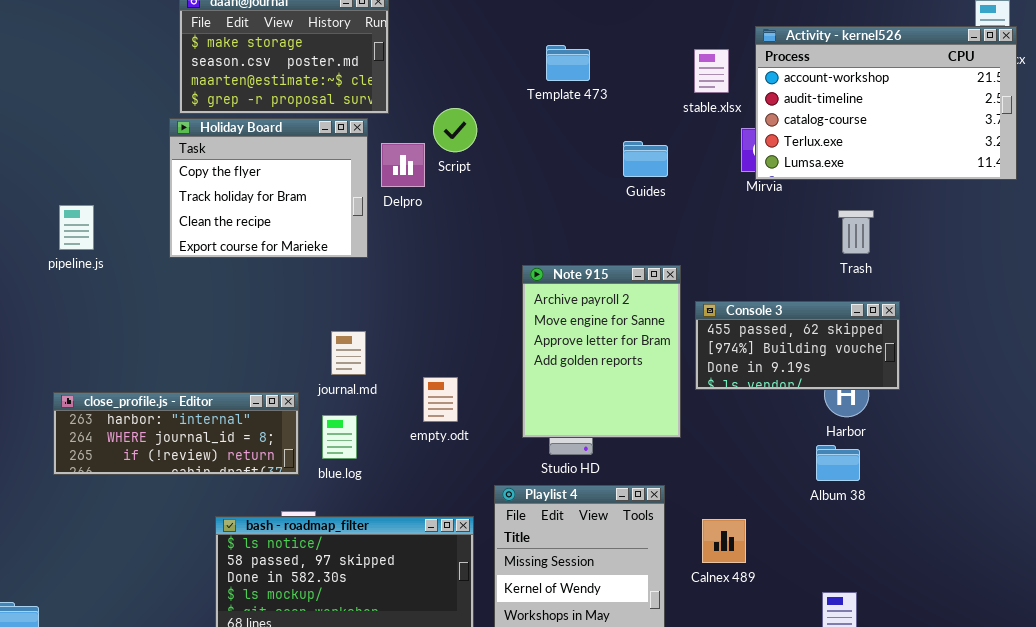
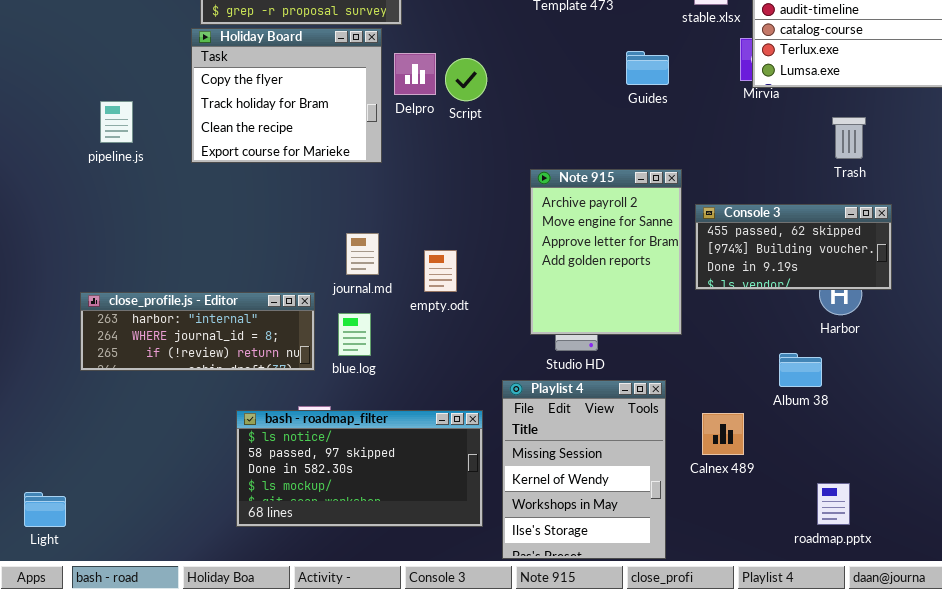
Script: [433,108,477,152] -> [445,58,487,101], moved
pipeline.js: [59,205,94,250] -> [100,101,133,143], moved
empty.odt: [423,377,458,422] -> [424,250,457,292], moved
Album 38: [816,445,860,481] -> [779,353,822,387], moved

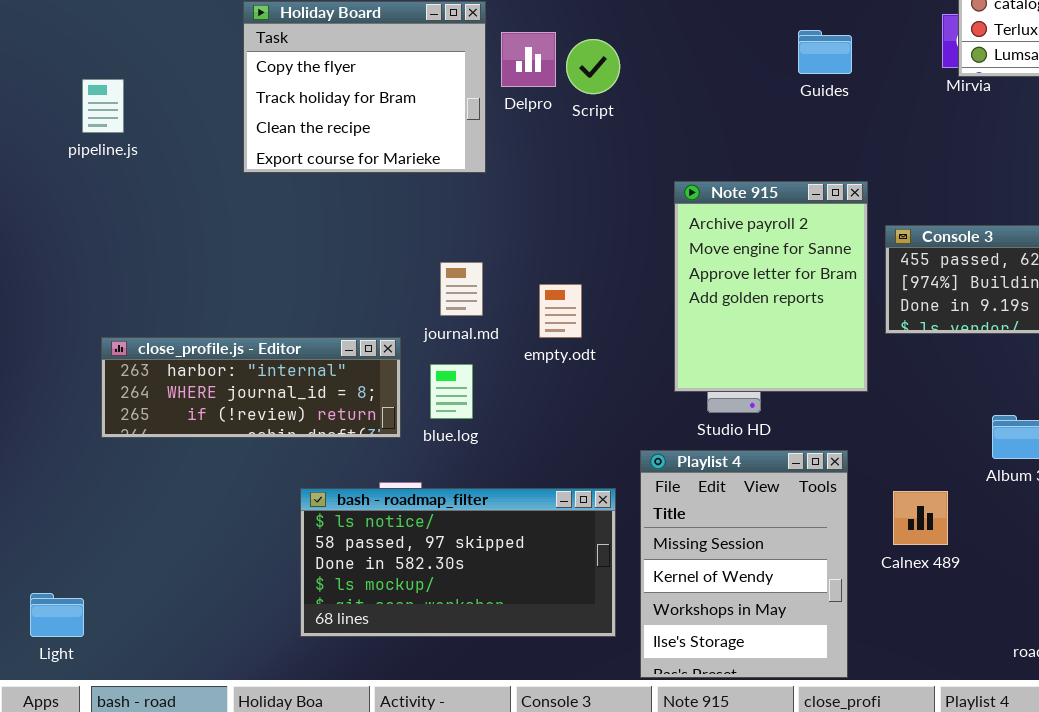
pipeline.js: [100,101,133,143] -> [82,79,124,133], moved

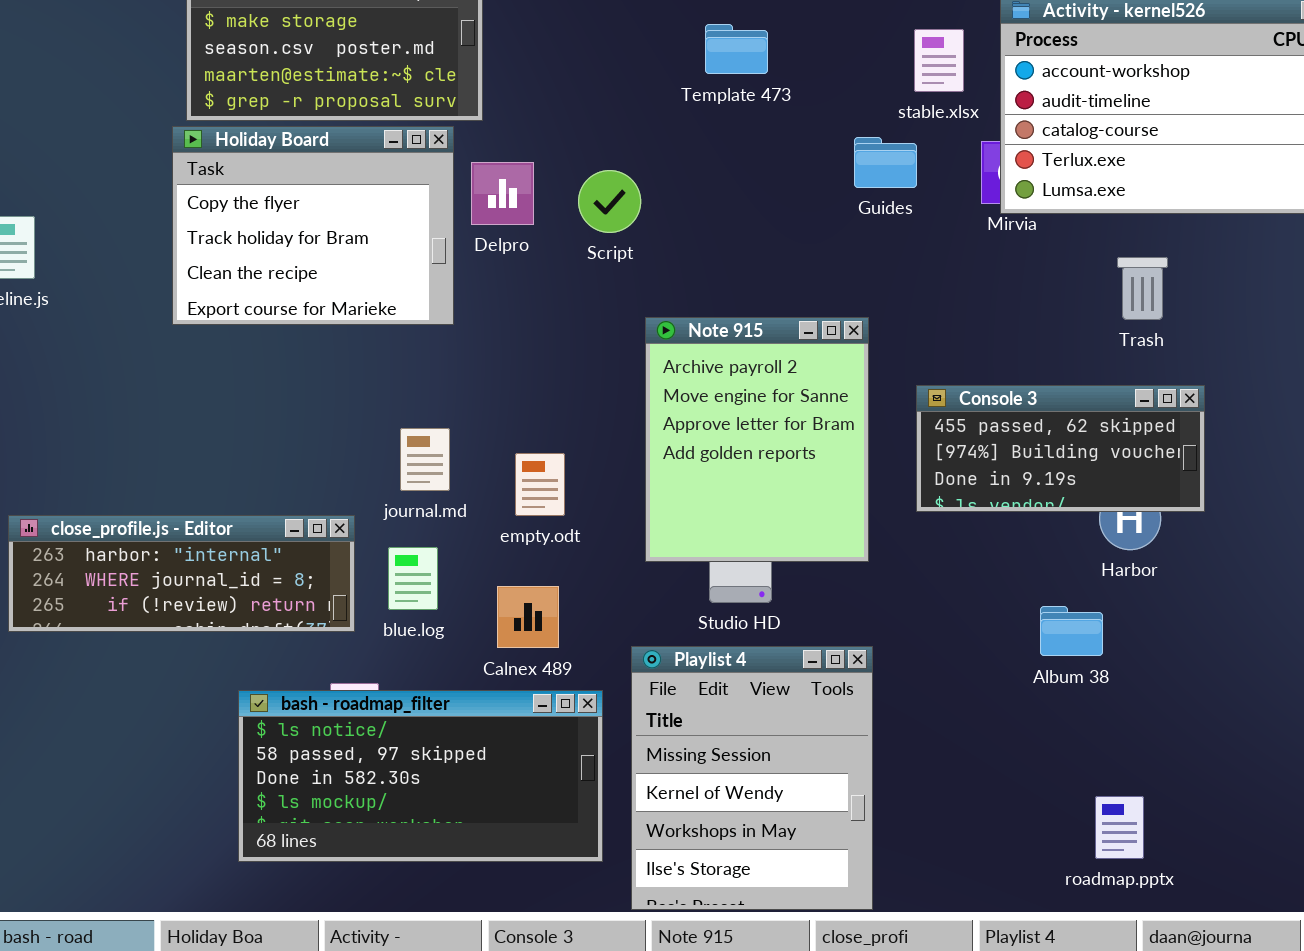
Guides: [798,30,852,74] -> [854,137,917,188], moved
Script: [566,39,620,94] -> [578,170,641,233], moved
Note 915: [674,181,868,392] -> [645,317,869,562], moved
Calnex 489: [893,491,948,545] -> [497,586,559,648], moved

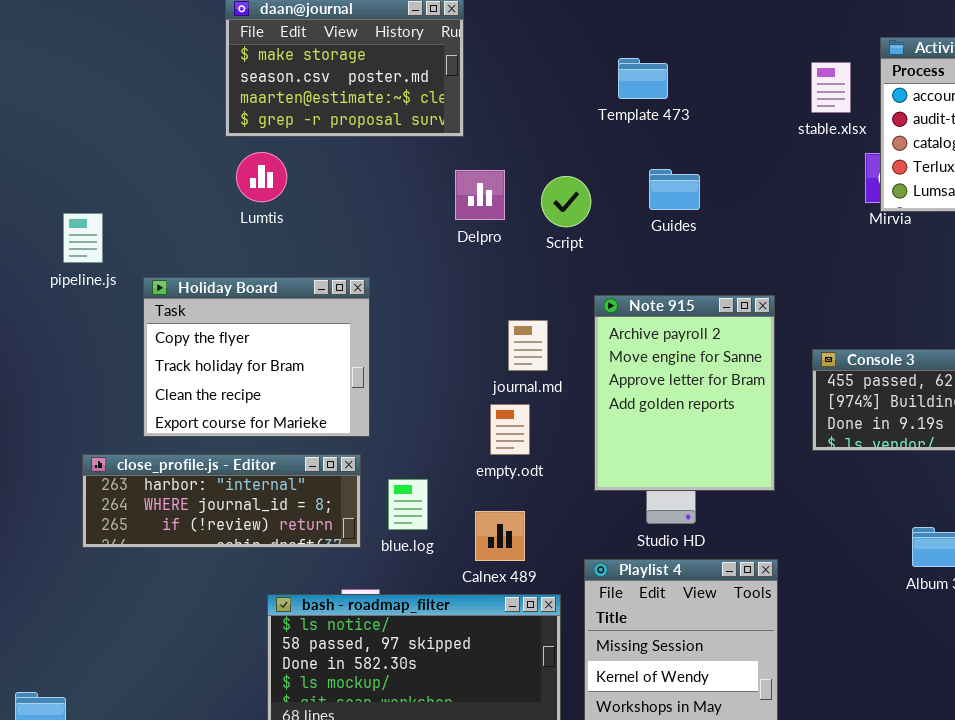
Template 473: [705,24,768,74] -> [618,58,668,99], moved
Holiday Board: [172,126,454,325] -> [143,277,370,437], moved
Guides: [854,137,917,188] -> [649,169,700,210], moved
journal.md: [400,428,450,491] -> [508,320,548,371], moved

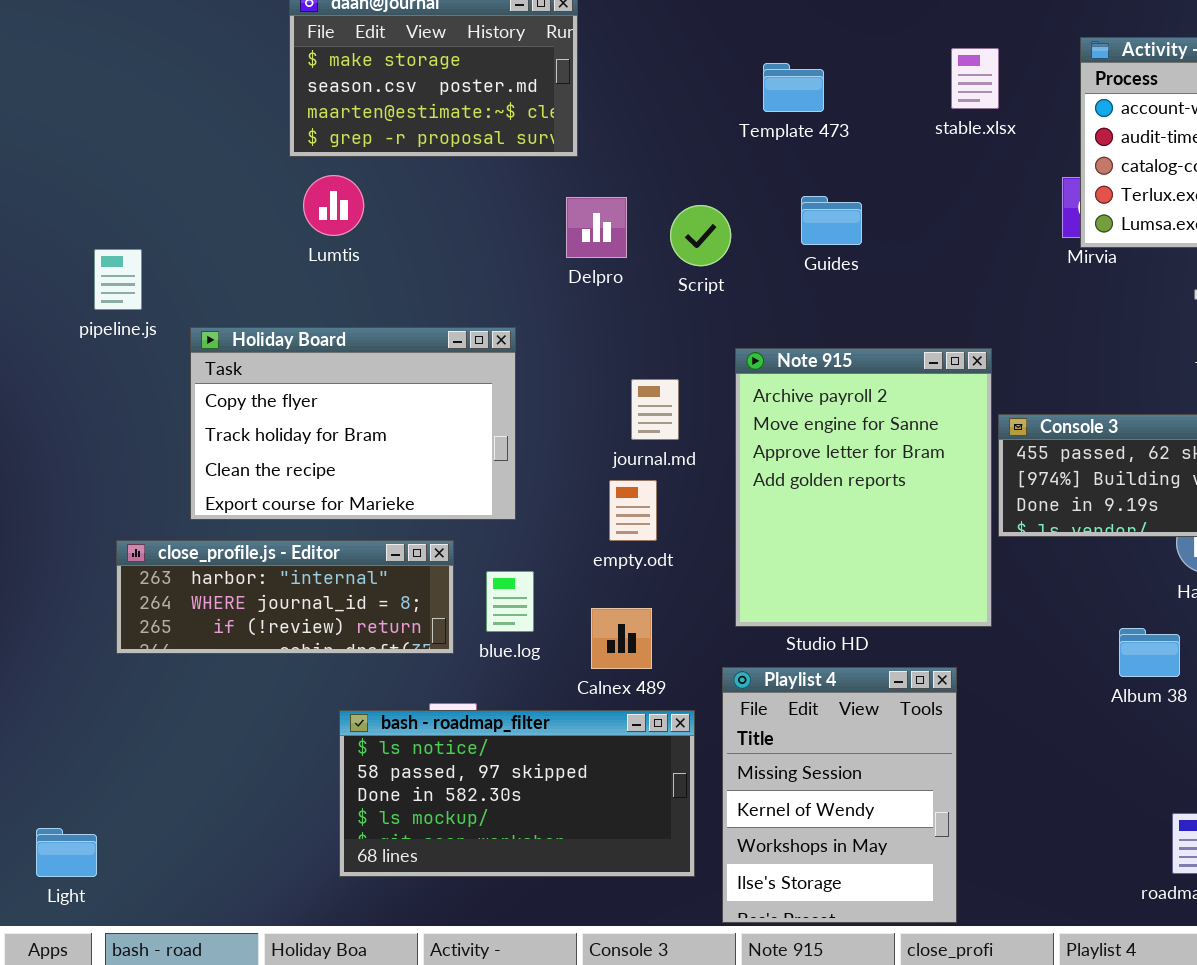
stable.xlsx: [811,62,851,113] -> [951,48,999,109], moved
Holiday Board: [143,277,370,437] -> [190,327,516,520], resized
Note 915: [594,295,775,491] -> [735,348,992,627], resized

